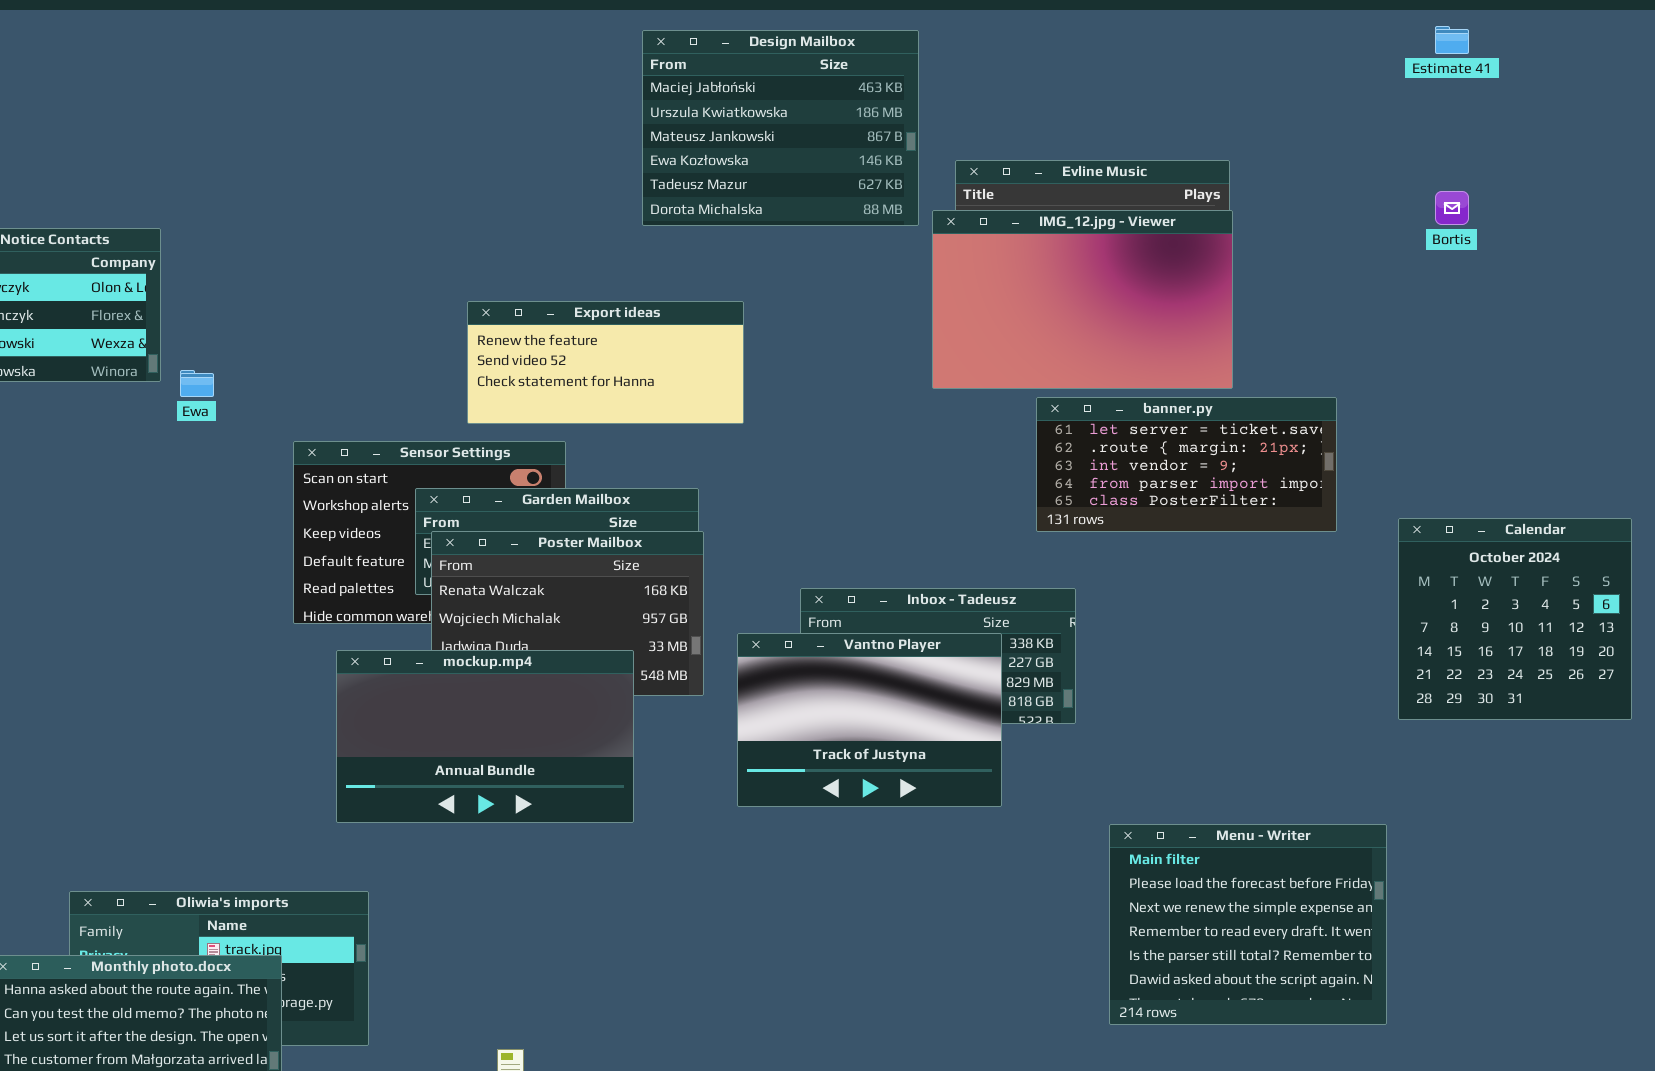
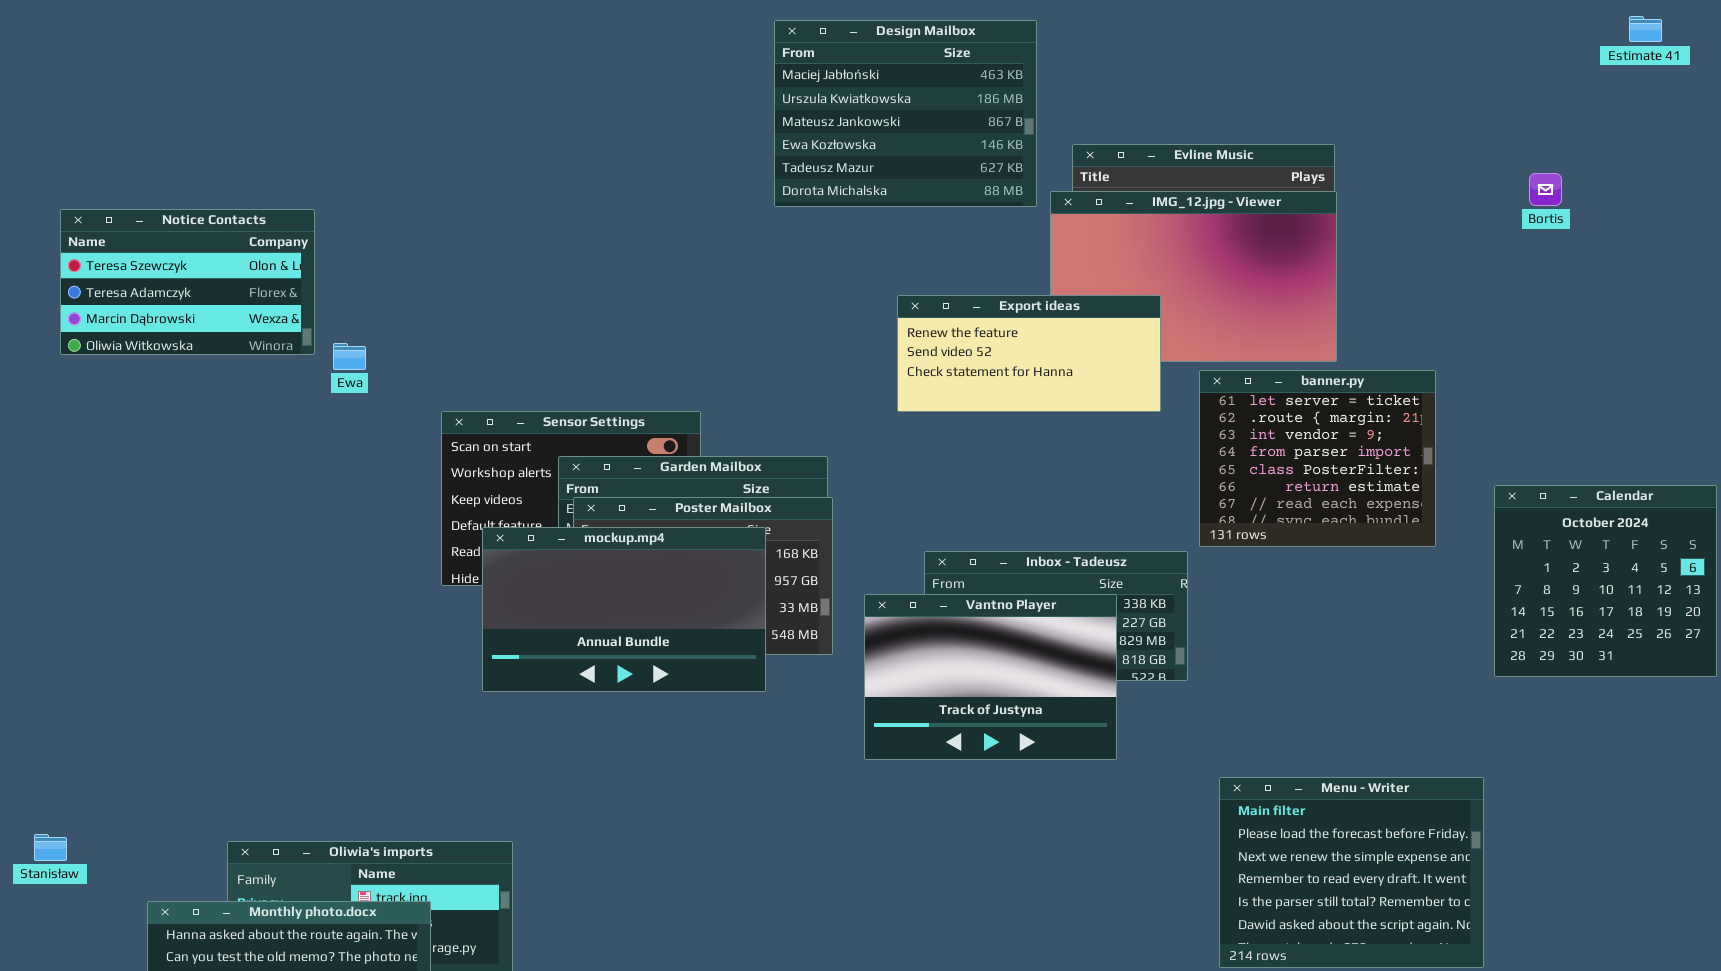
Estimate 41: [1435,26,1469,54] -> [1629,16,1662,42], moved
Export ideas: [467,301,744,424] -> [897,295,1161,412], moved
banner.py: [1036,397,1337,532] -> [1199,370,1436,547], resized
mockup.mp4: [336,650,634,823] -> [482,527,766,692], moved

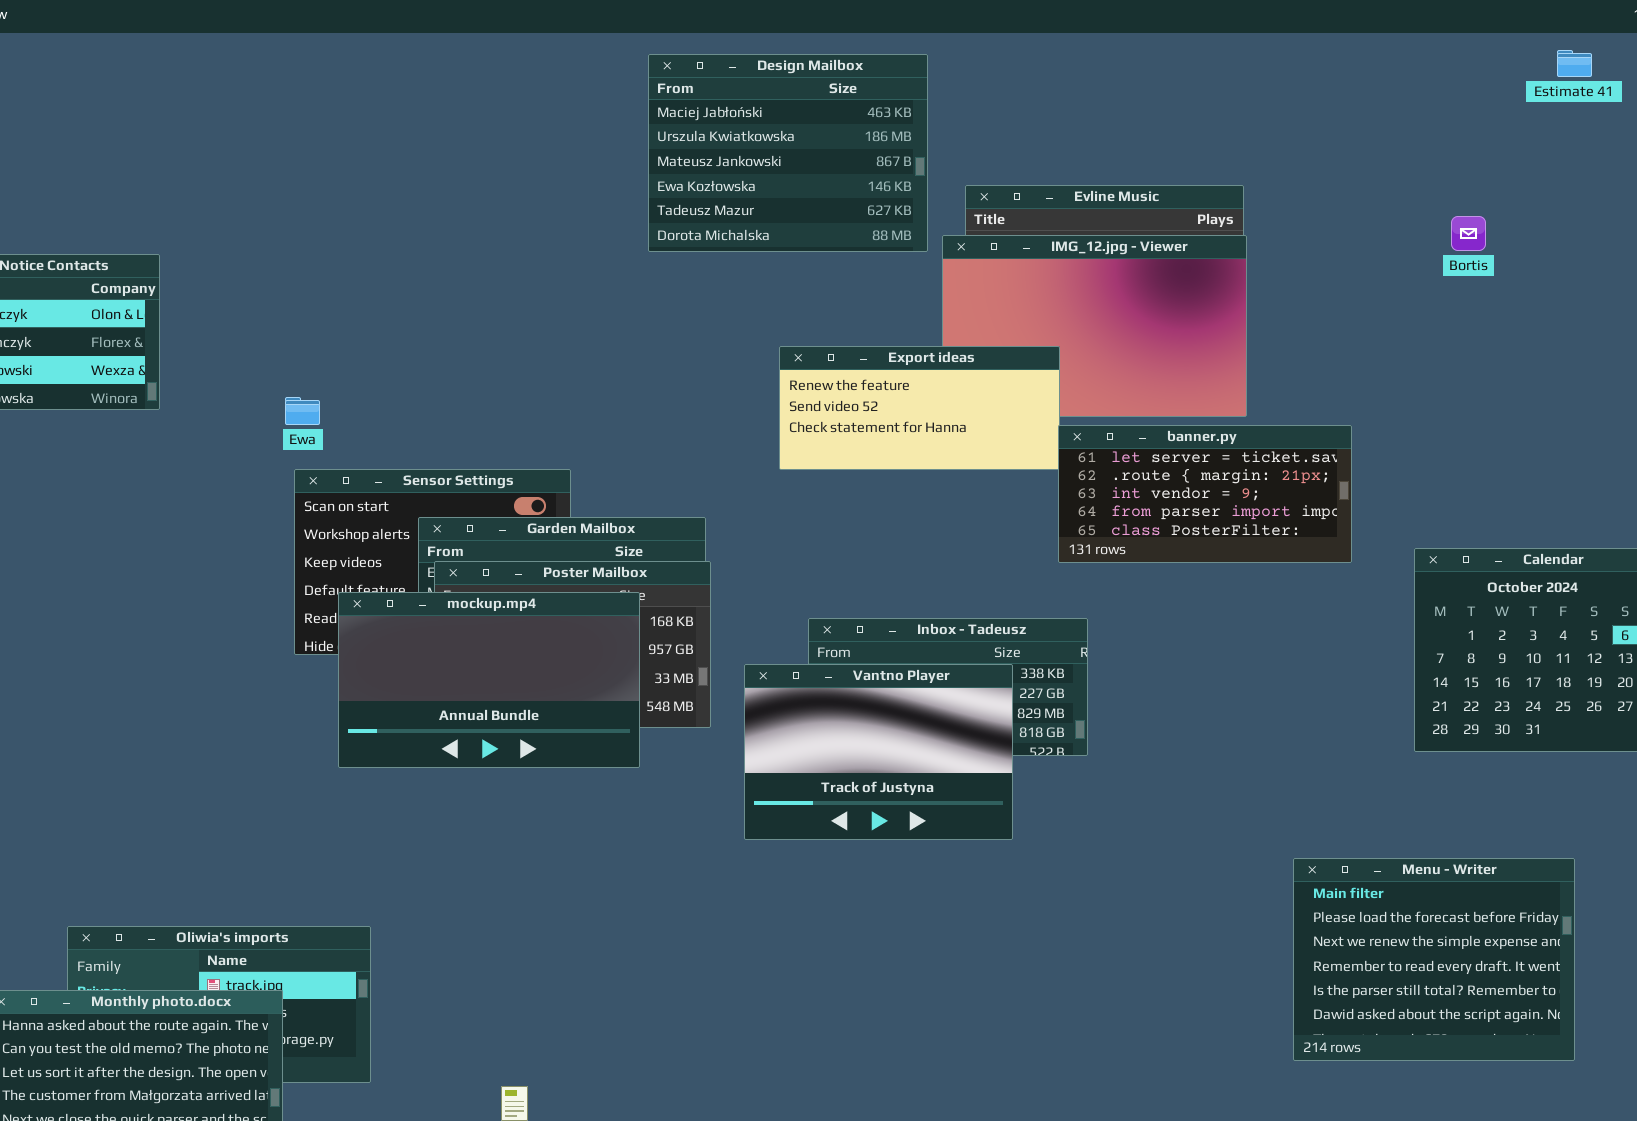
Ewa: [333,343,366,370] -> [285,397,320,425], moved
banner.py: [1199,370,1436,547] -> [1058,425,1352,563], resized
Menu - Writer: [1219,777,1484,968] -> [1293,858,1575,1061], moved

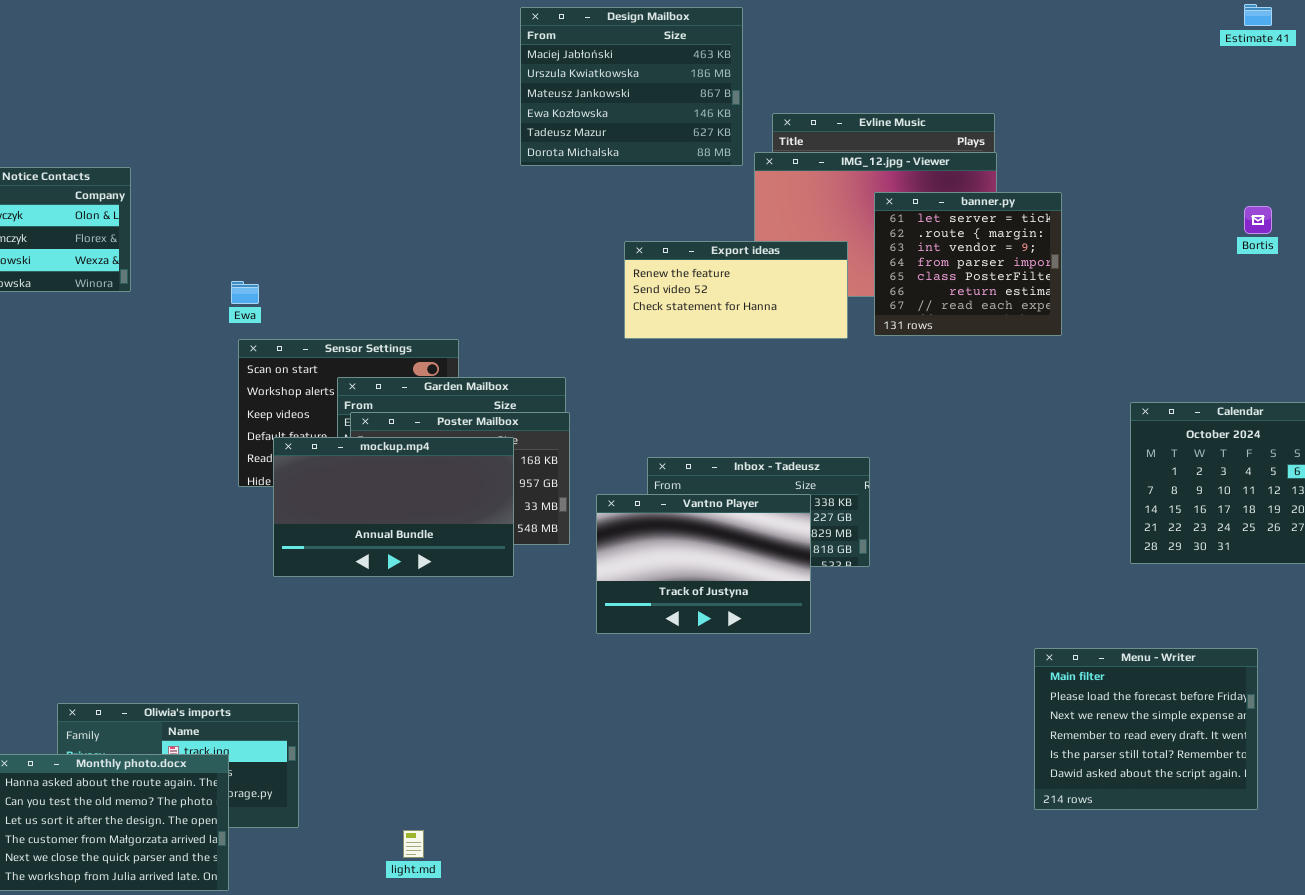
Bortis: [1451,216,1486,251] -> [1244,206,1272,234], moved
banner.py: [1058,425,1352,563] -> [874,192,1062,336], moved, resized

